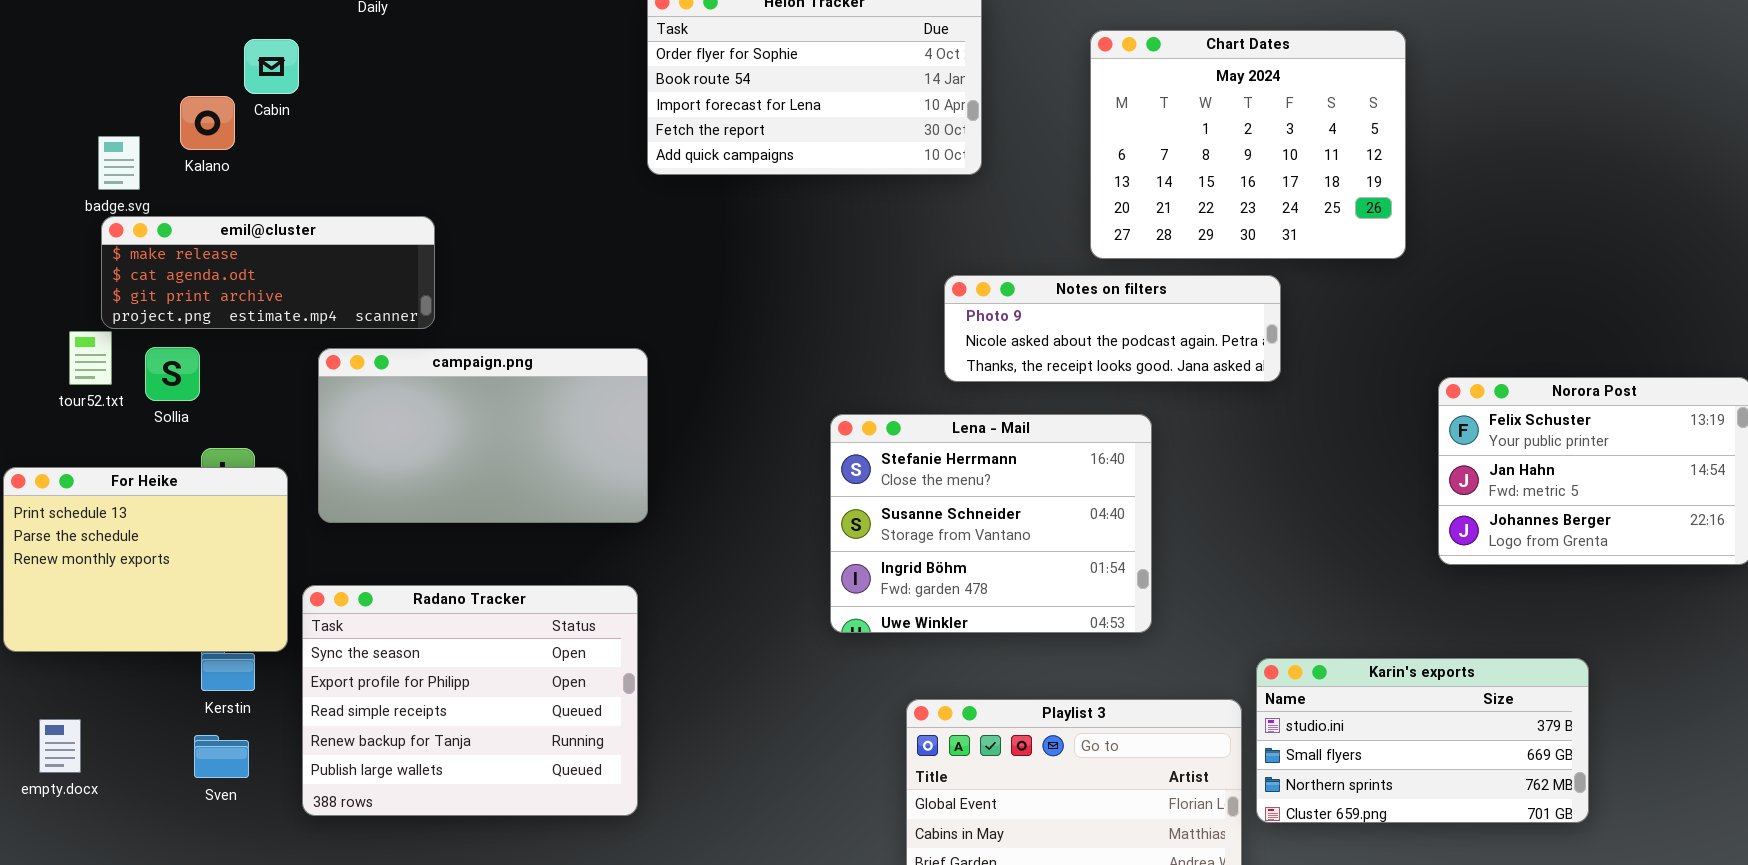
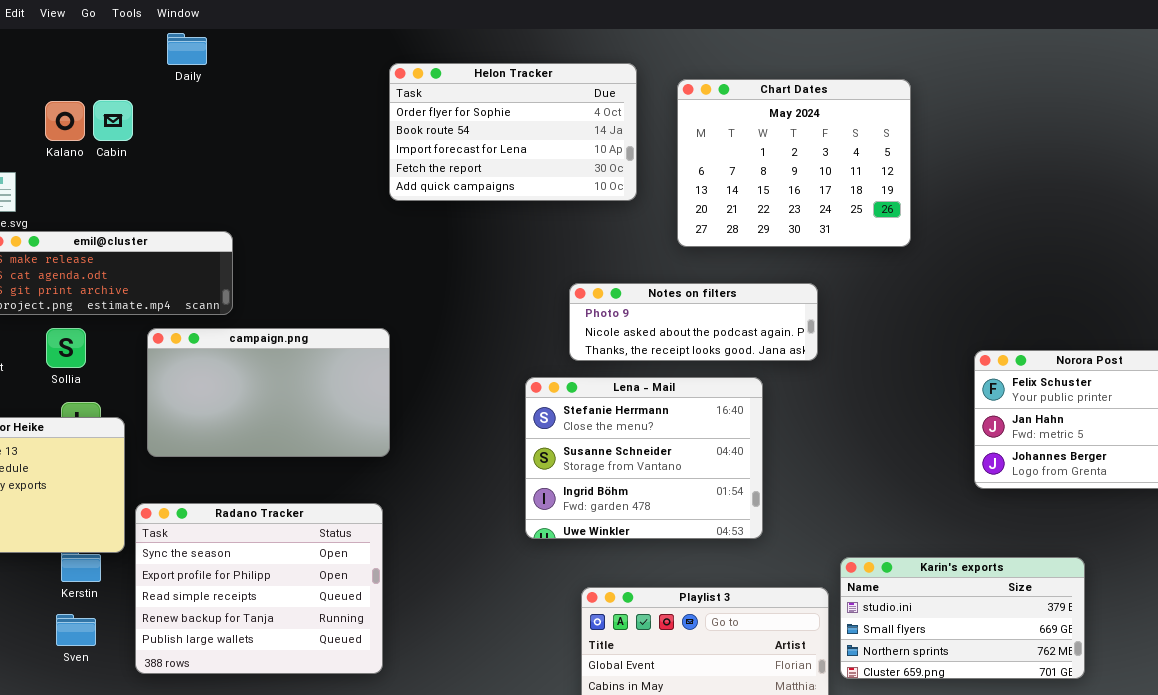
Chart Dates: [1090,30,1406,259] -> [677,79,911,247], moved
Kalano: [180,96,235,150] -> [45,101,85,141], moved
Notes on filters: [944,275,1281,382] -> [569,283,818,361], moved
Sollia: [145,347,200,401] -> [46,328,86,368], moved

